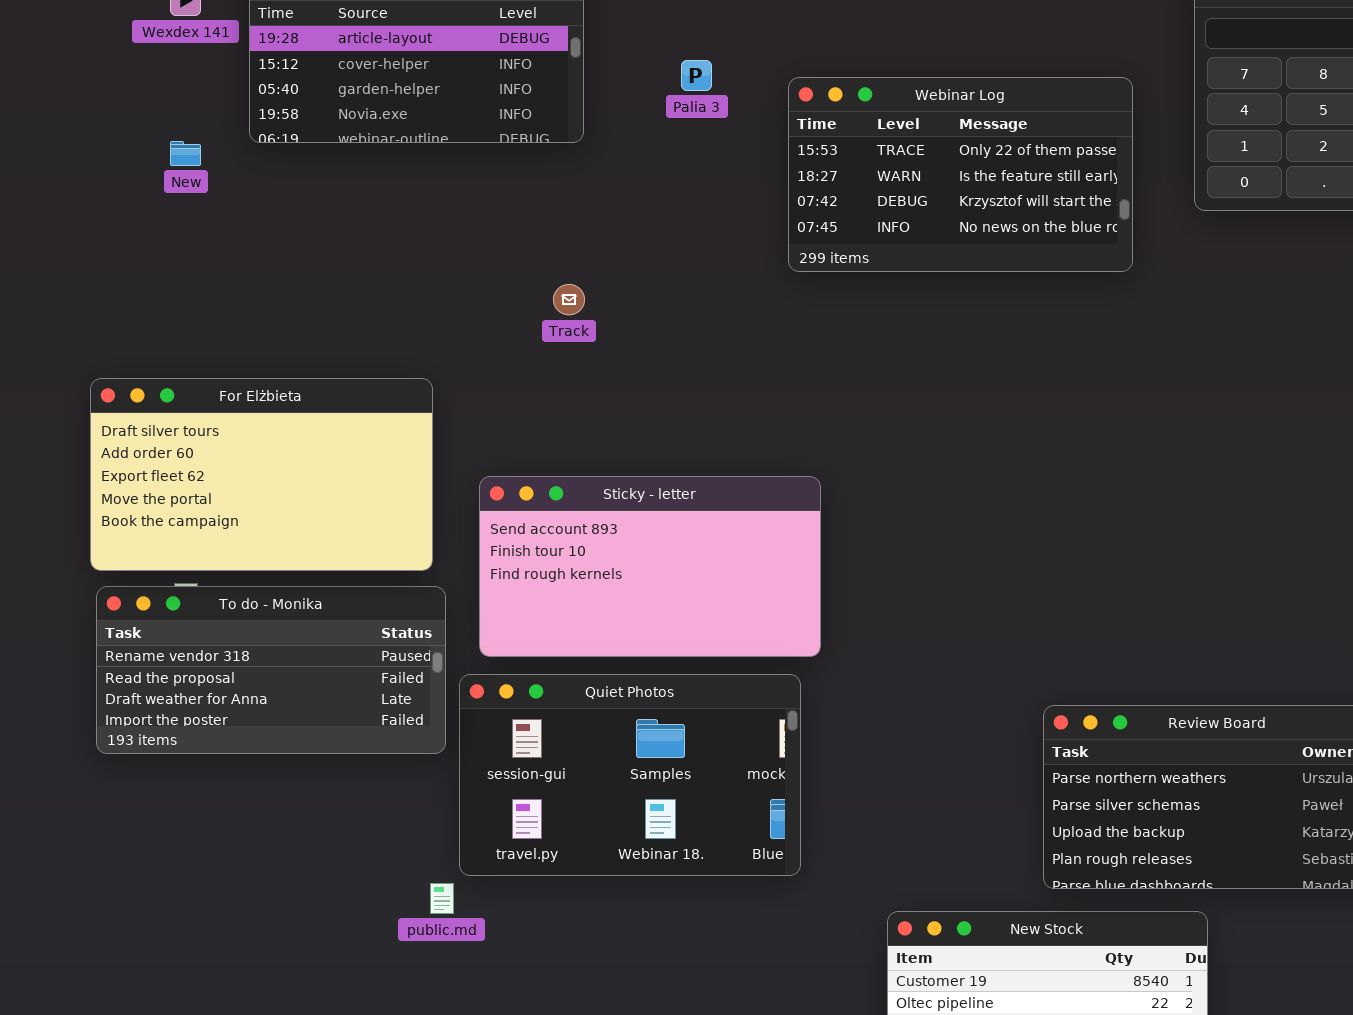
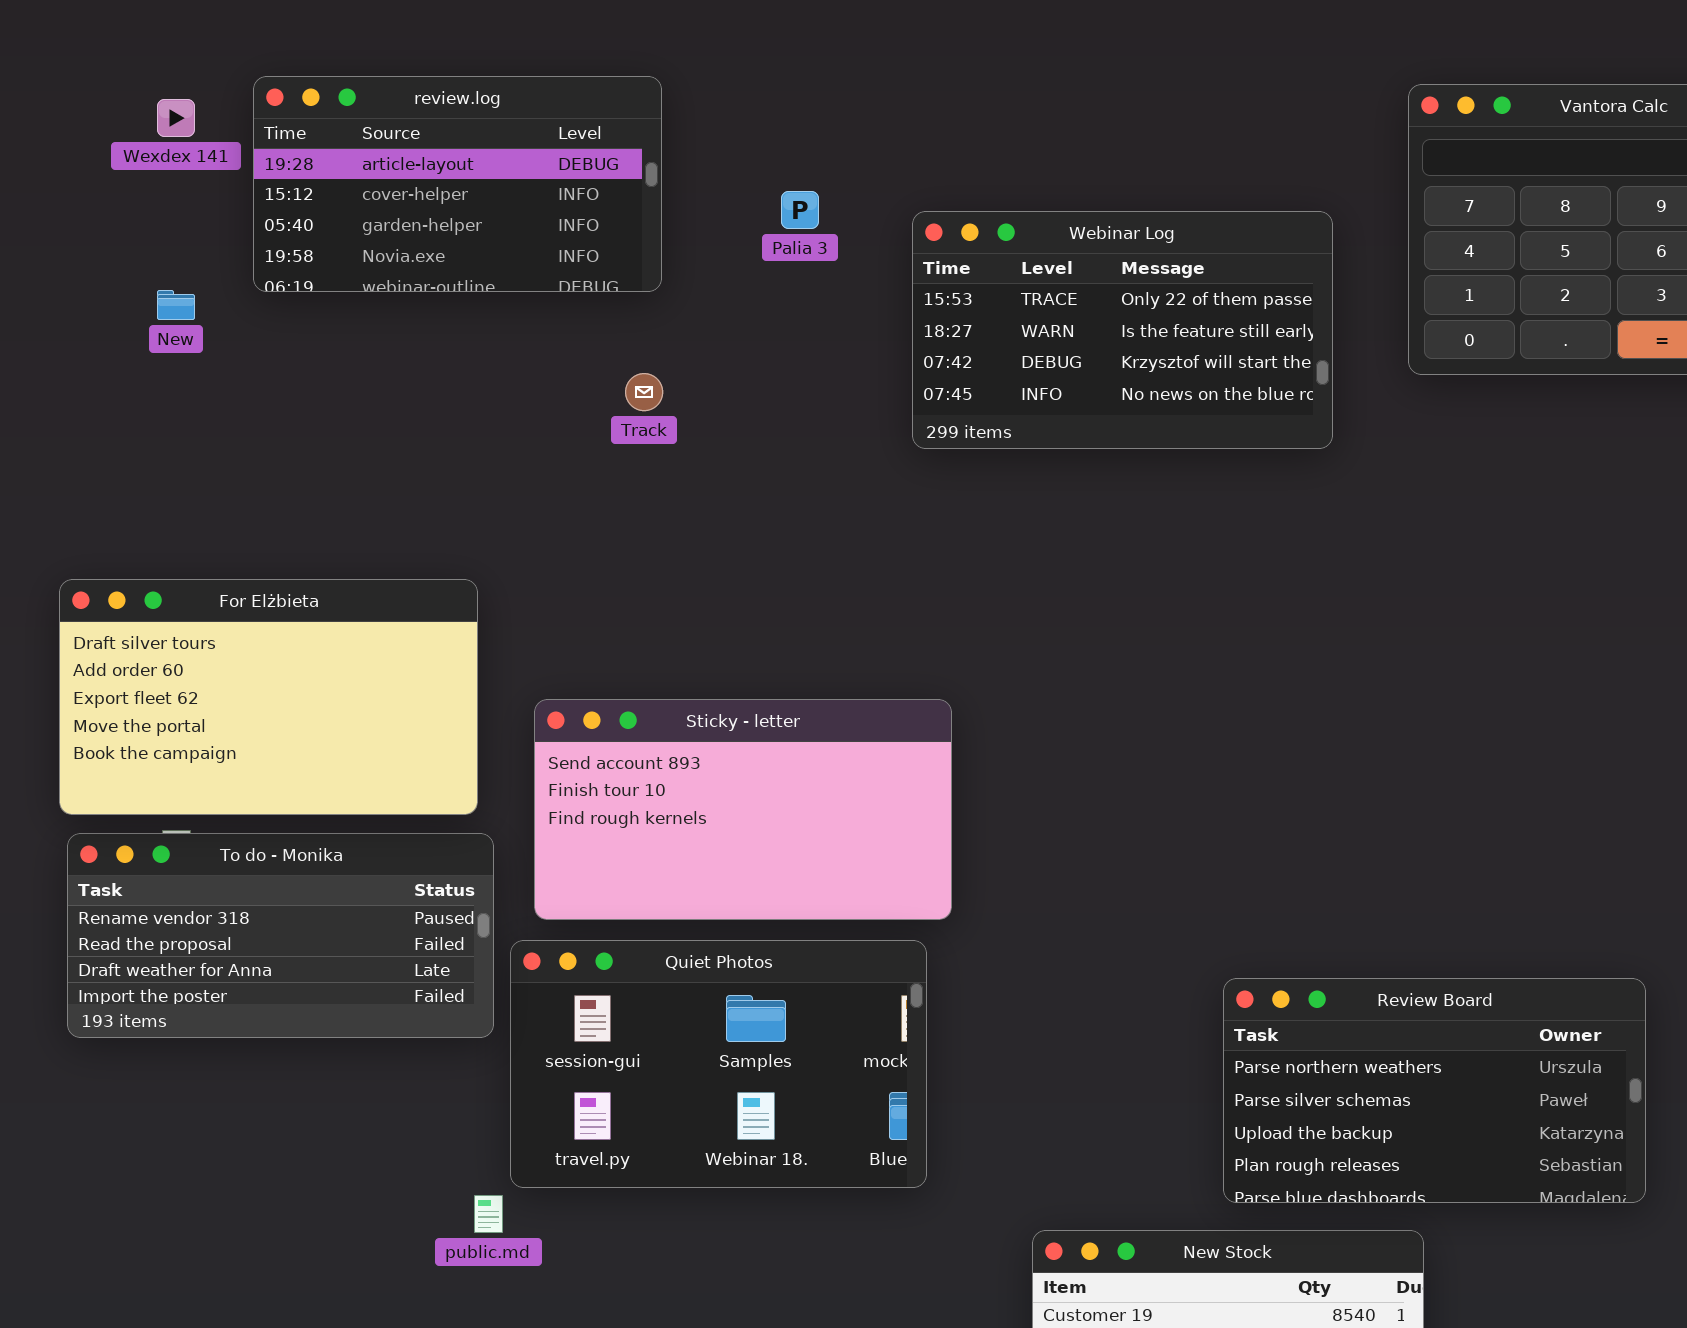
Track: [553,284,585,315] -> [625,373,663,411], moved

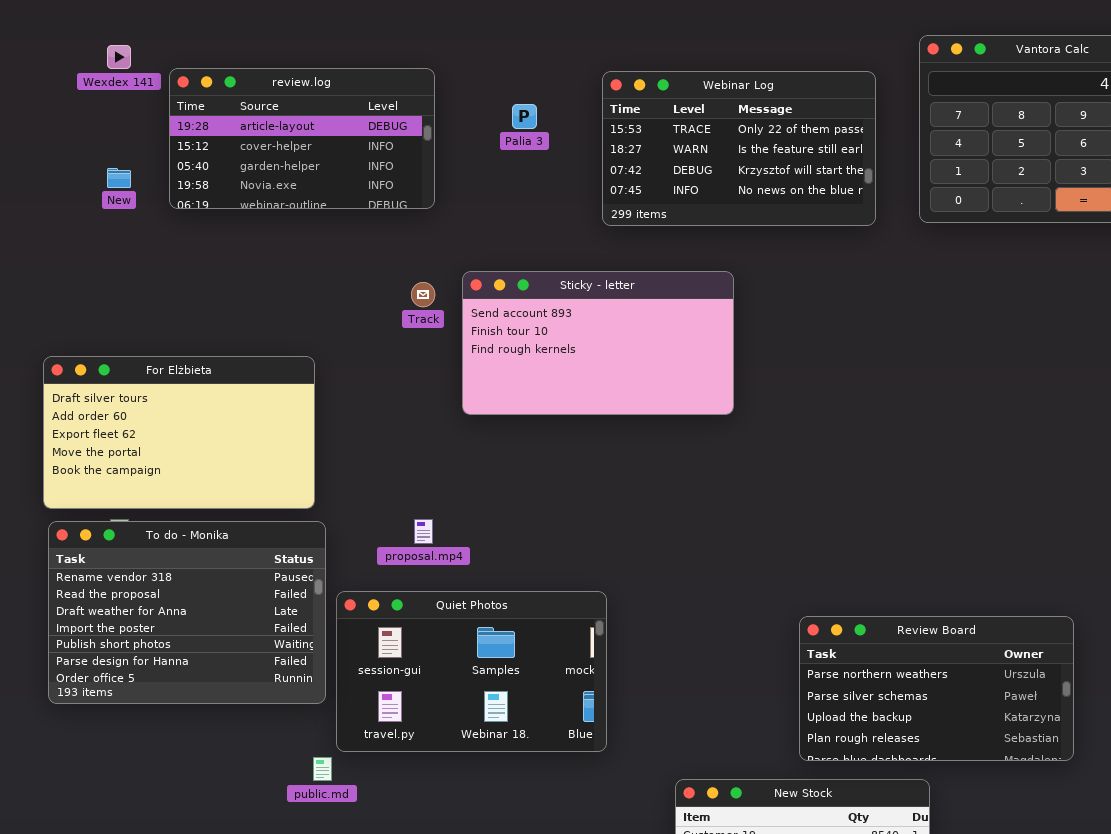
review.log: [253,76,662,292] -> [169,68,435,209], moved
Webinar Log: [912,211,1333,449] -> [602,71,876,226], moved
Track: [625,373,663,411] -> [411,282,435,307], moved
Sticky - letter: [534,699,952,920] -> [462,271,734,415], moved
To do - Monika: [67,833,494,1038] -> [48,521,326,704], resized

